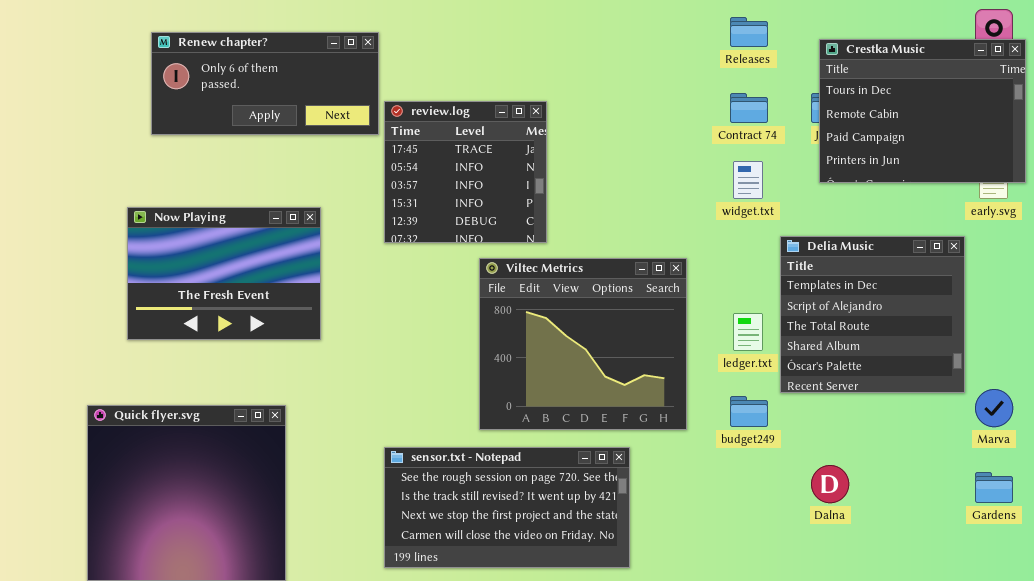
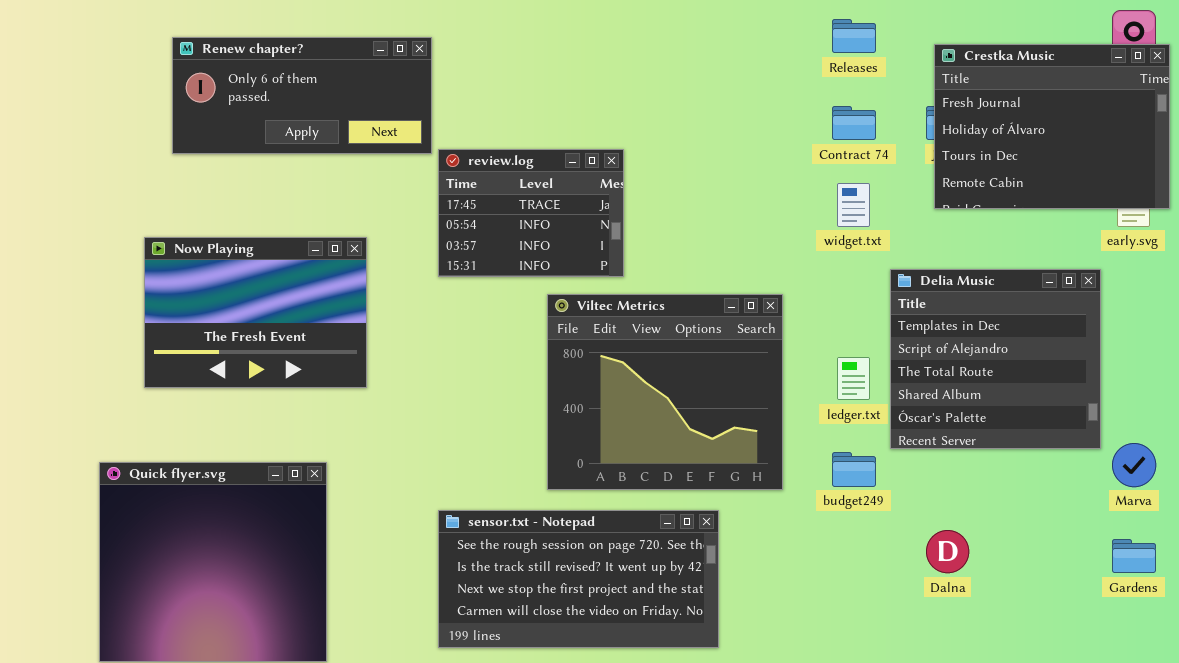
Crestka Music: [819,39,1026,183] -> [934,44,1170,209], scrolled up 2 rows
review.log: [384,101,547,243] -> [438,149,624,277], resized

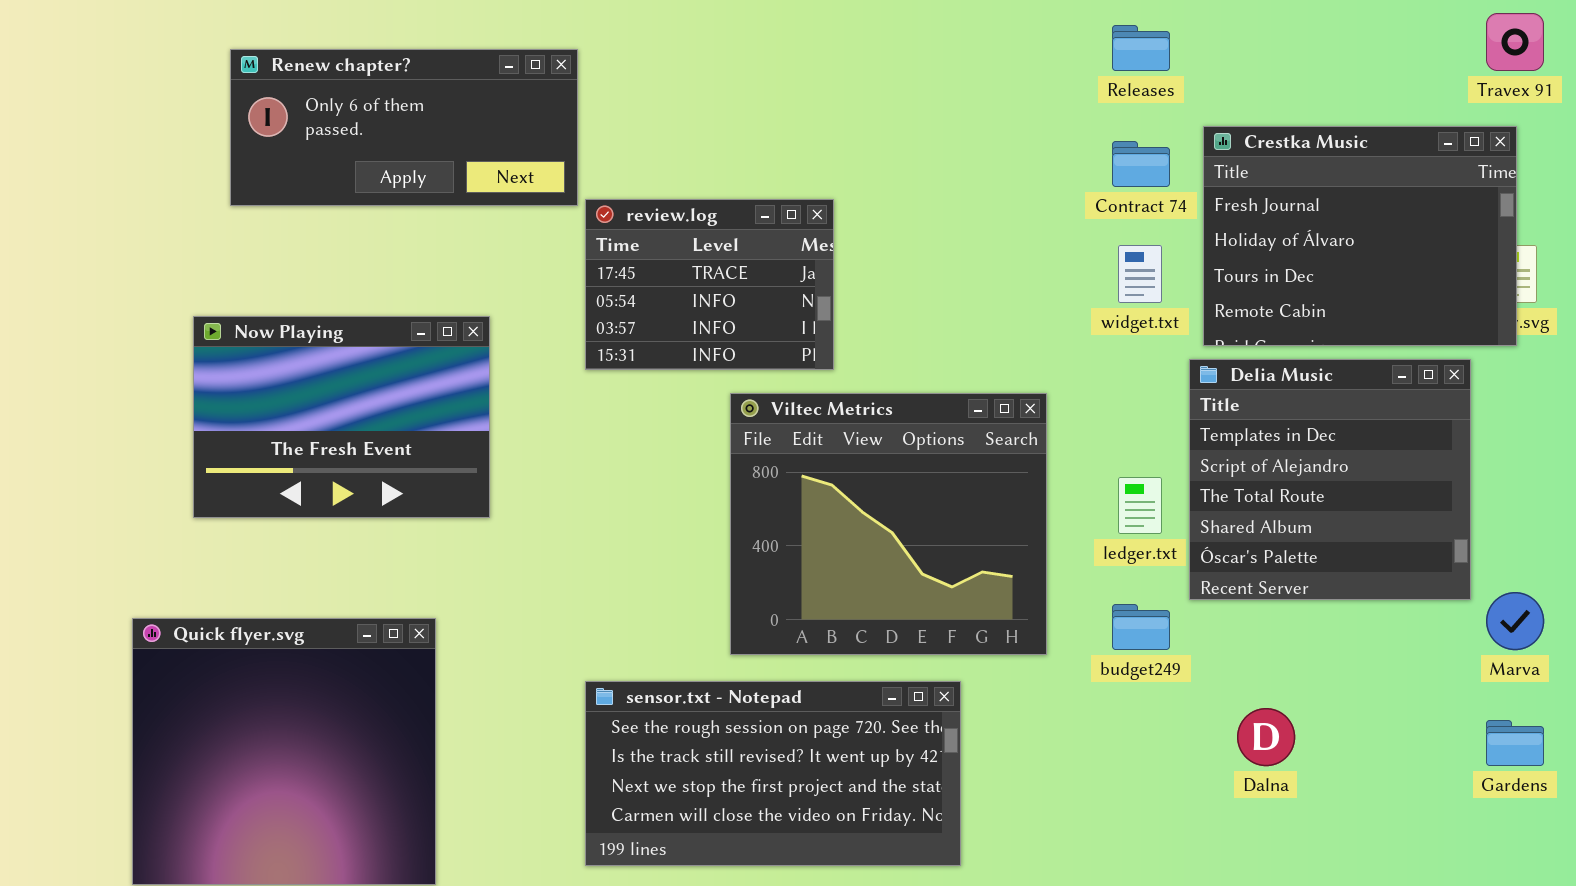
Crestka Music: [934,44,1170,209] -> [1203,126,1517,346], moved

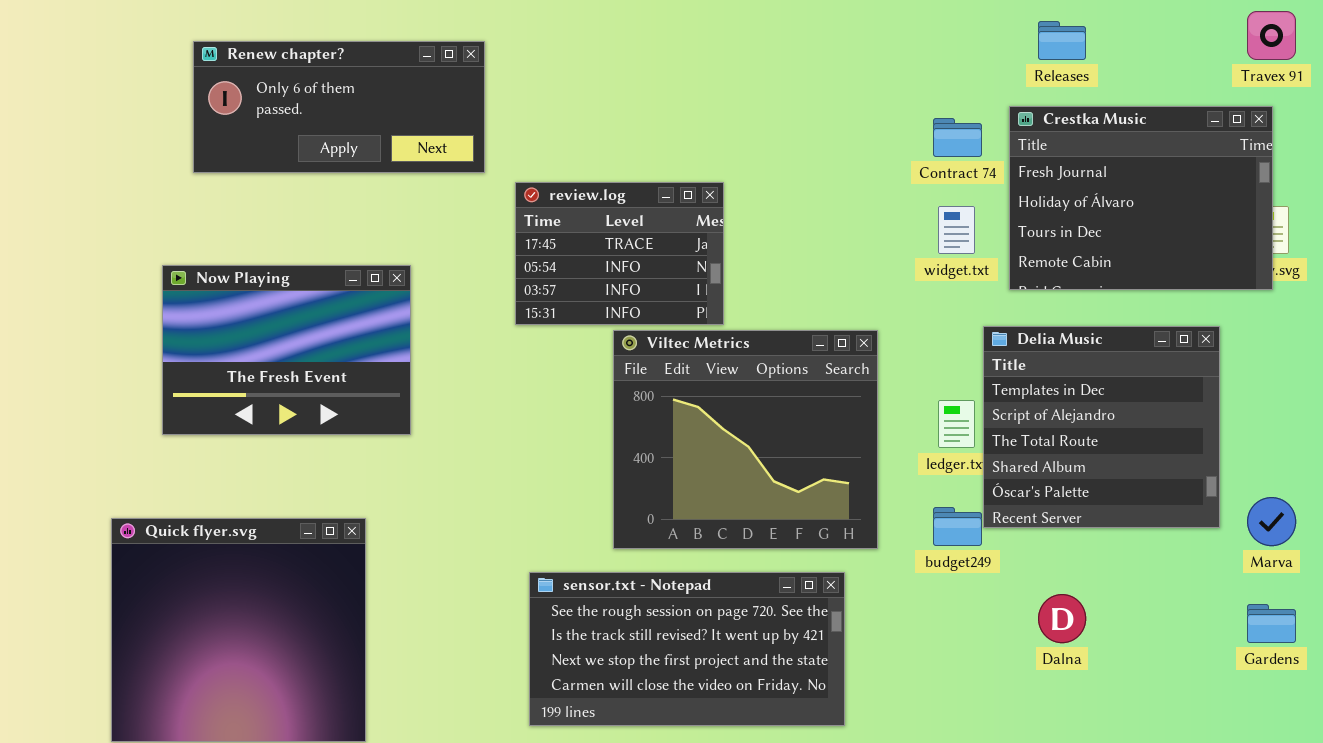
Releases: [1112,25,1170,71] -> [1038,21,1086,60], moved
review.log: [585,199,834,370] -> [515,182,724,325], moved
Delia Music: [1189,359,1471,600] -> [983,326,1220,528], moved
sensor.txt - Notepad: [585,681,961,866] -> [529,572,845,726], moved

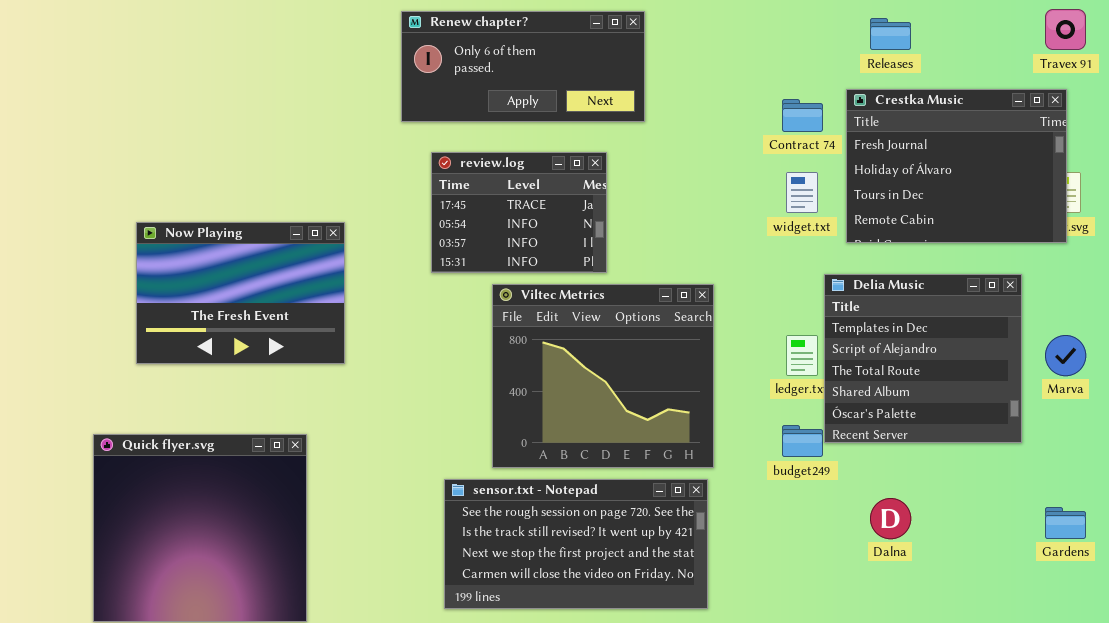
Renew chapter?: [193,41,485,173] -> [401,11,645,122], moved
Viltec Metrics: [613,330,878,549] -> [492,284,714,468], moved
Marva: [1247,497,1296,546] -> [1045,335,1086,376], moved

